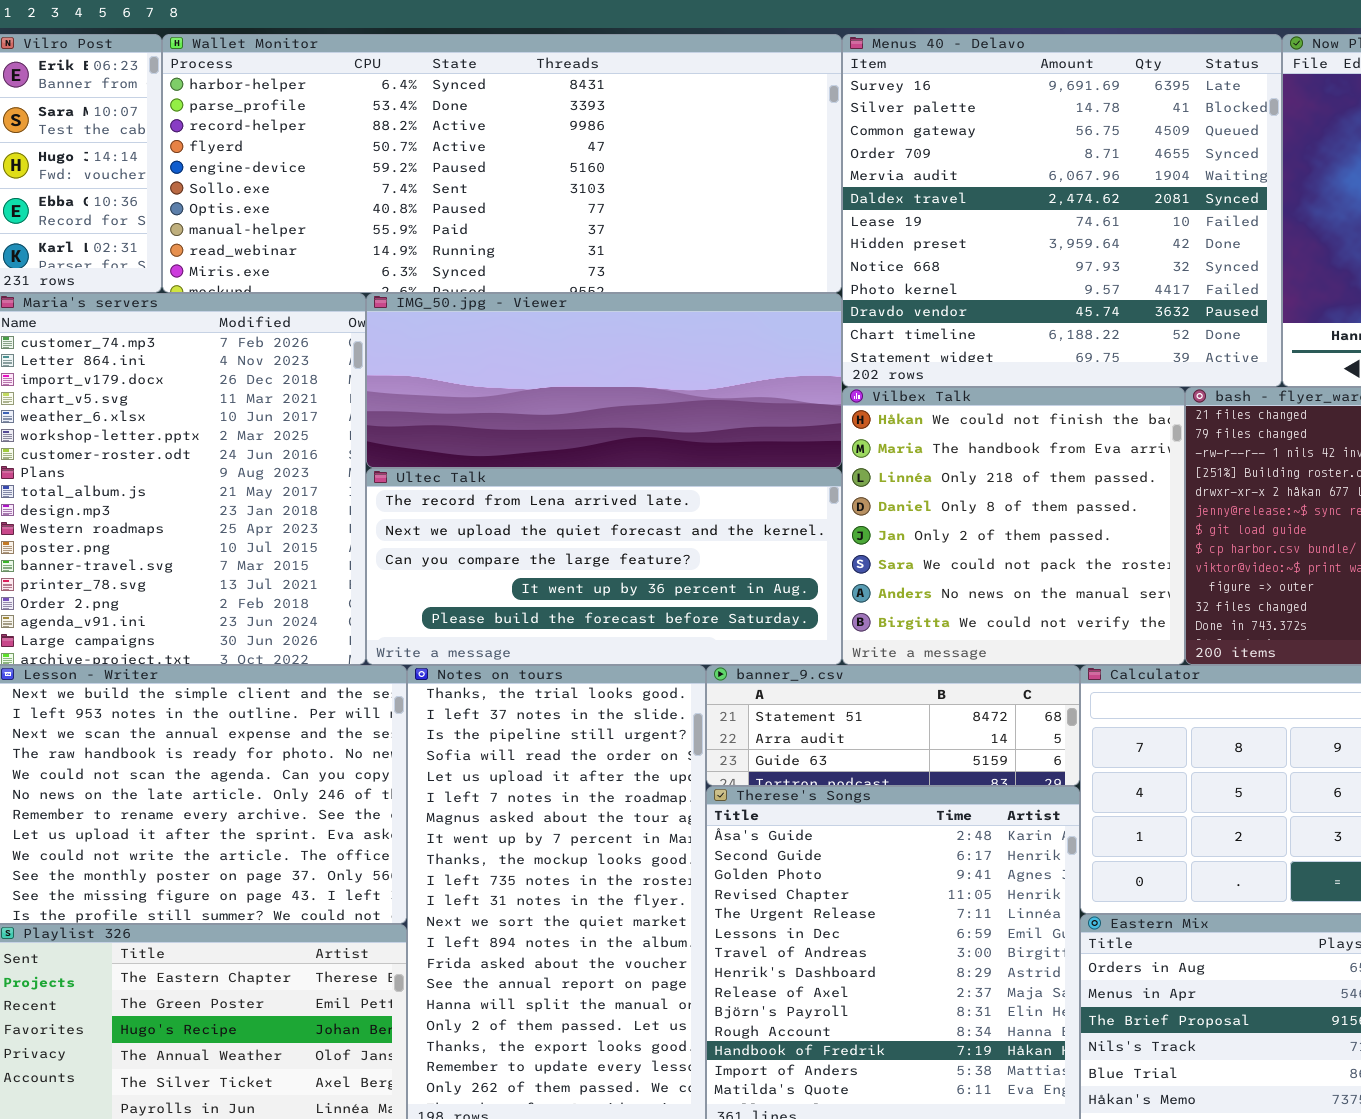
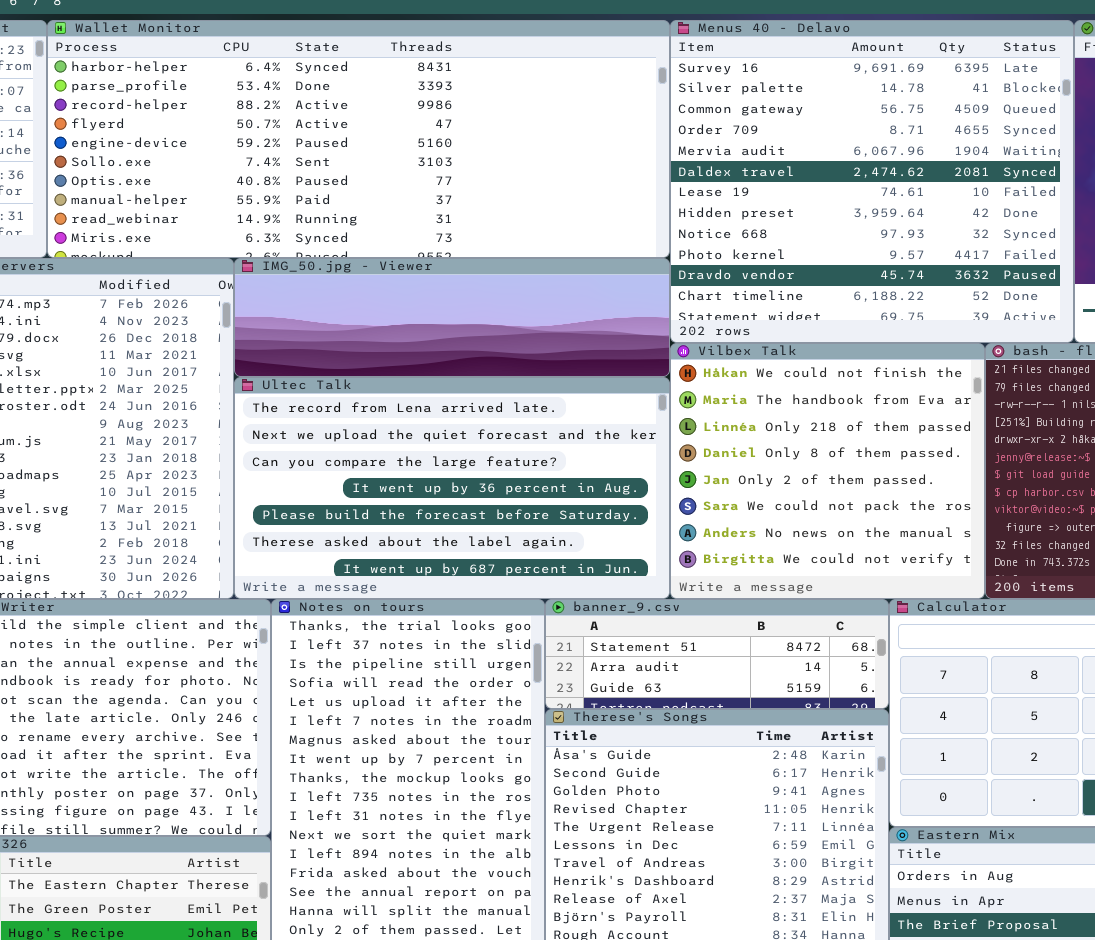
IMG_50.jpg - Viewer: [366,293,842,468] -> [234,258,670,377], resized
Ultec Talk: [366,468,842,665] -> [234,377,670,599], resized

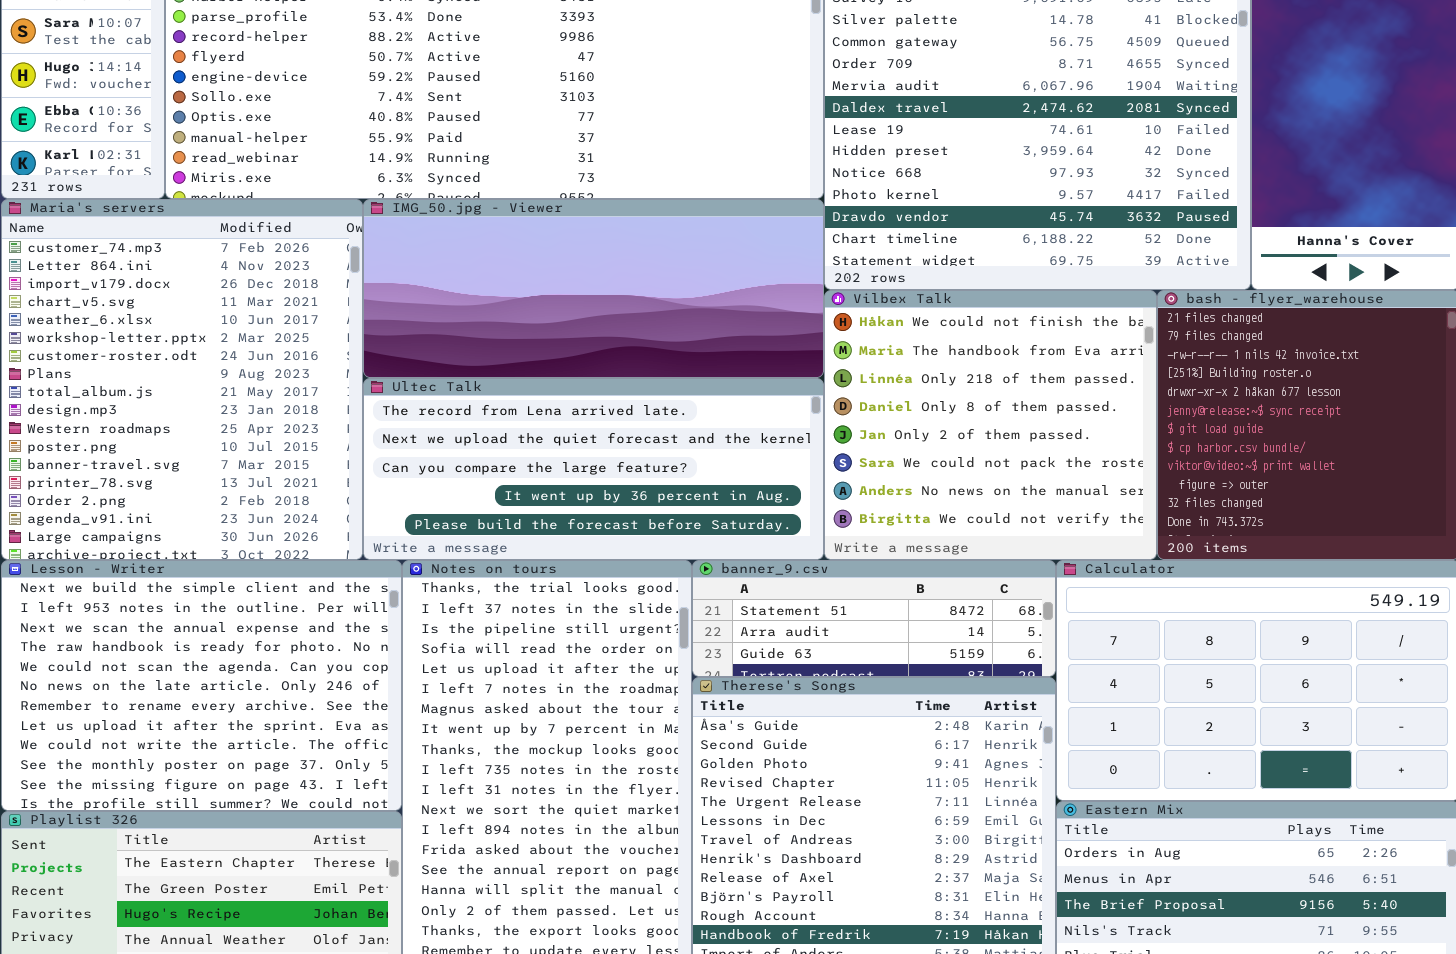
IMG_50.jpg - Viewer: [234,258,670,377] -> [363,199,824,378], resized
Ultec Talk: [234,377,670,599] -> [363,378,824,560], resized

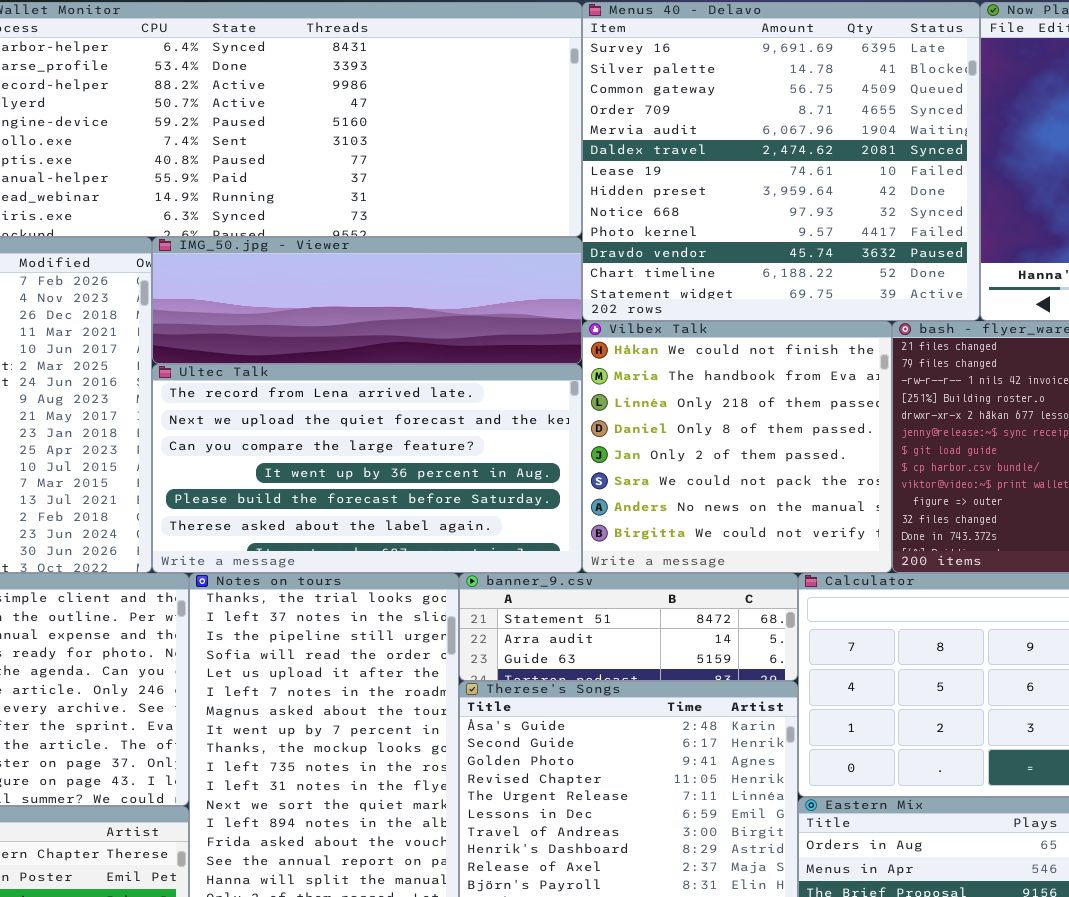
IMG_50.jpg - Viewer: [363,199,824,378] -> [152,237,582,364], resized
Ultec Talk: [363,378,824,560] -> [152,364,582,573], resized

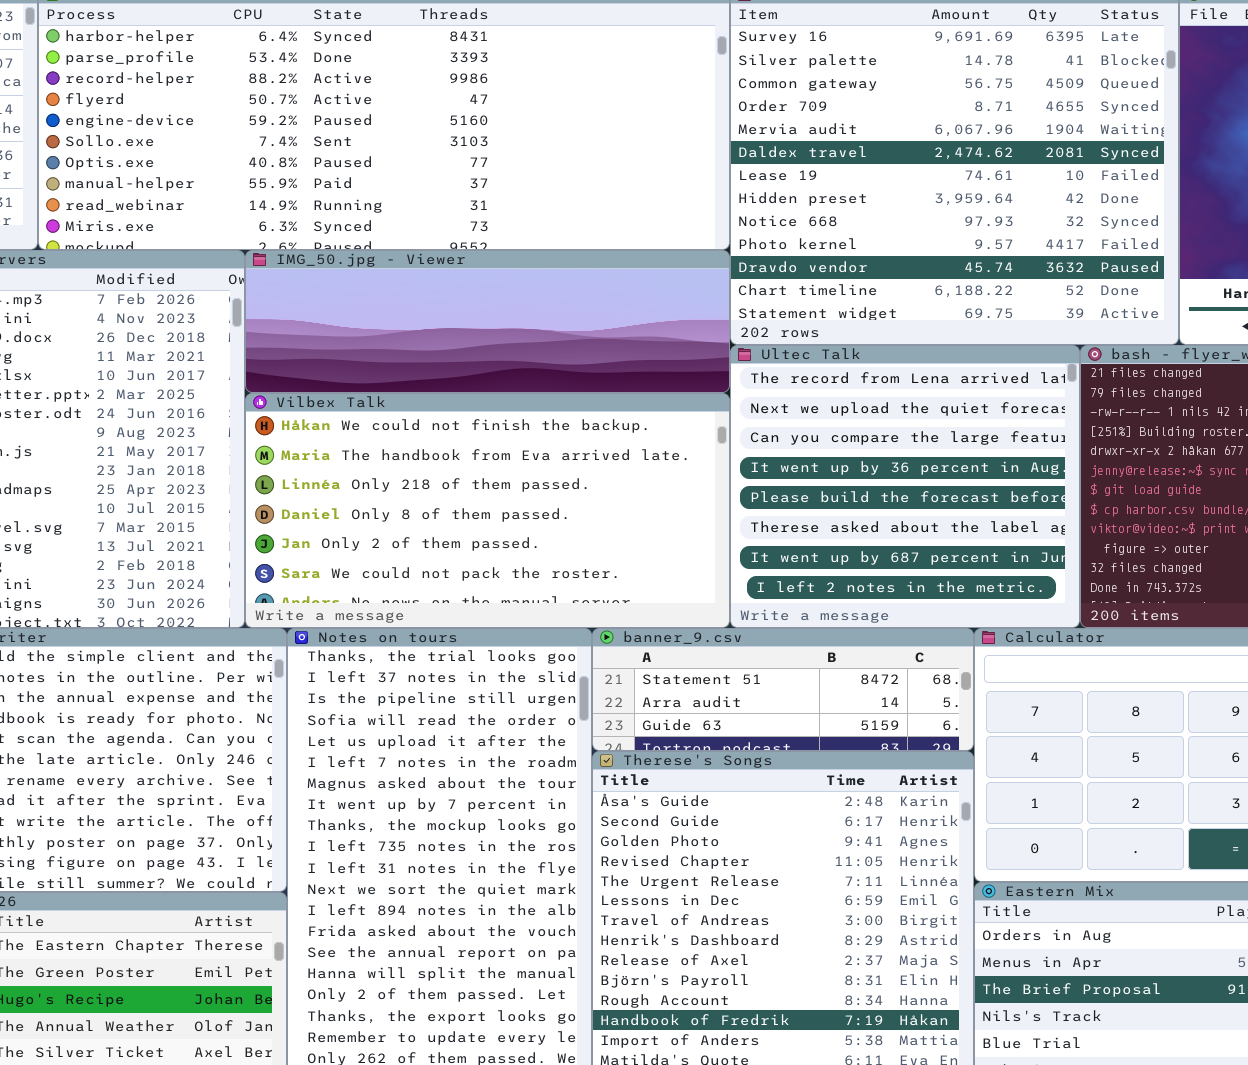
Vilbex Talk: [582,321,892,573] -> [245,393,730,628], moved, resized
Ultec Talk: [152,364,582,573] -> [730,345,1080,628], moved, resized

